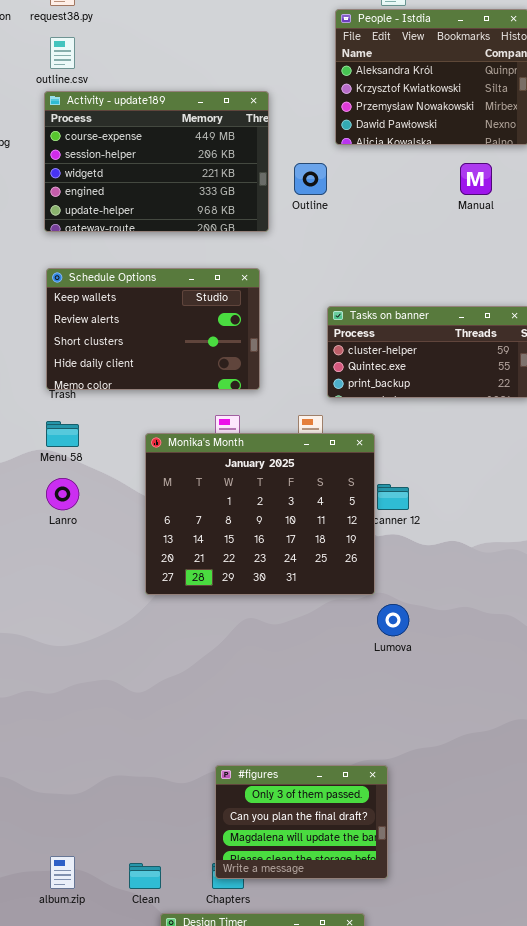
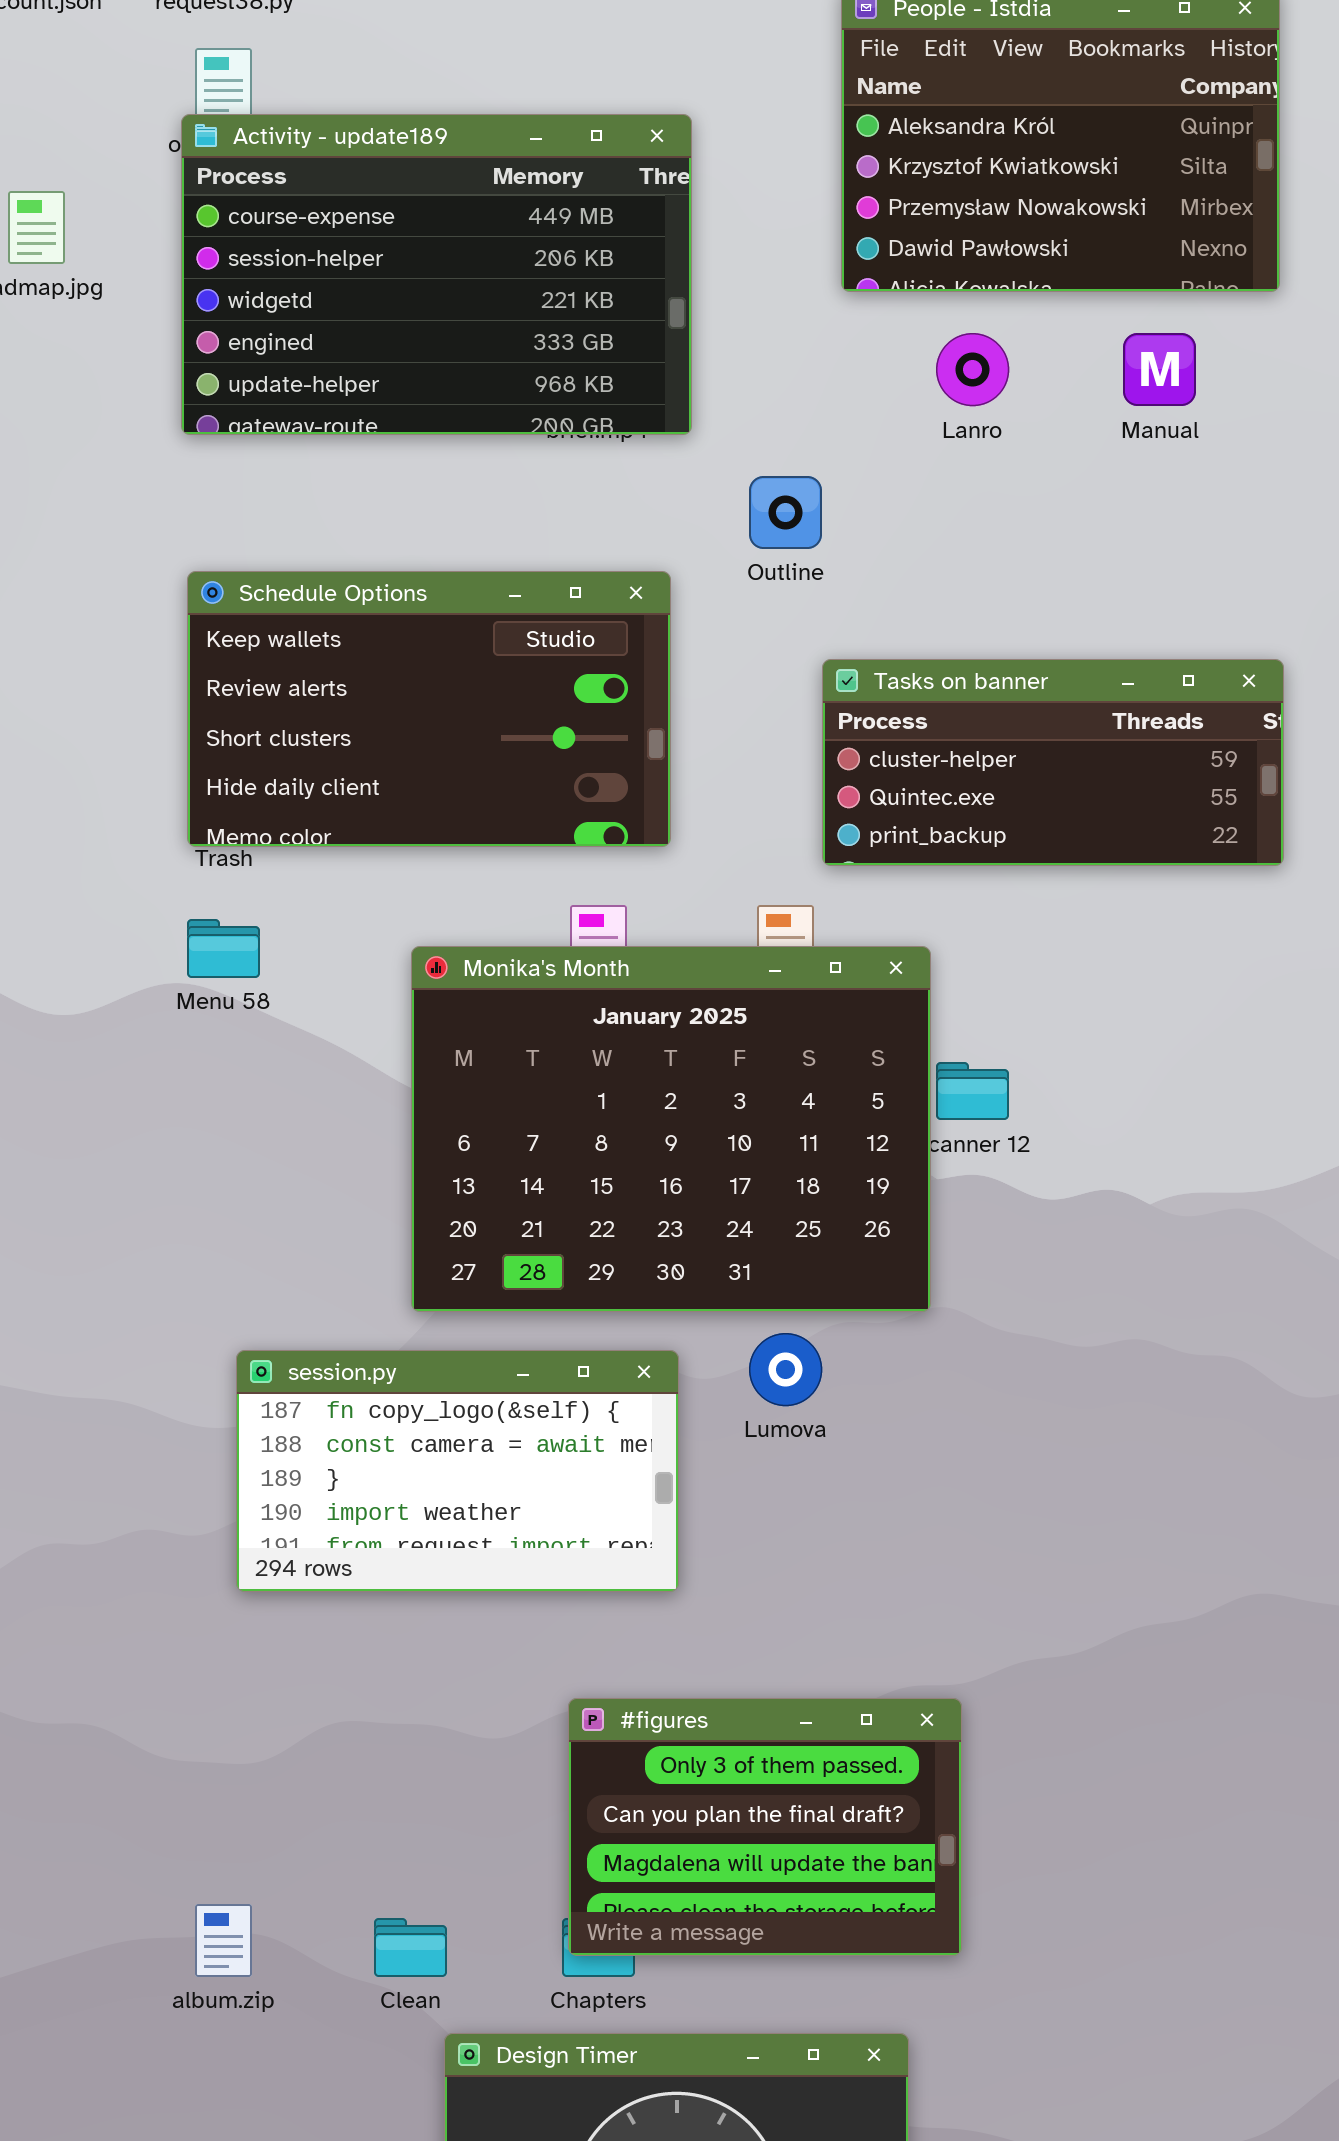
Activity - update189: [44,91,269,232] -> [181,114,692,435], moved
Outline: [294,163,327,195] -> [749,476,822,549], moved
Lanro: [46,478,79,510] -> [936,333,1009,406], moved
Lumova: [377,604,409,636] -> [749,1333,822,1406], moved
session.py: none -> [236,1350,679,1592], opened

